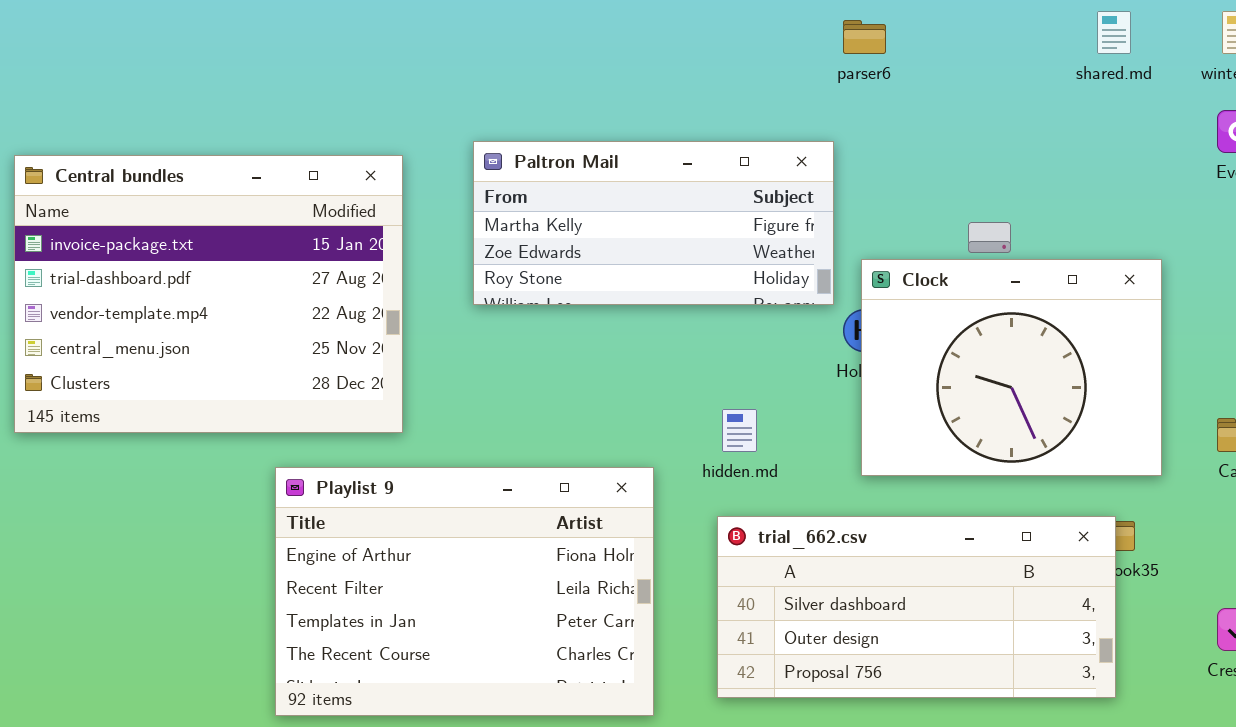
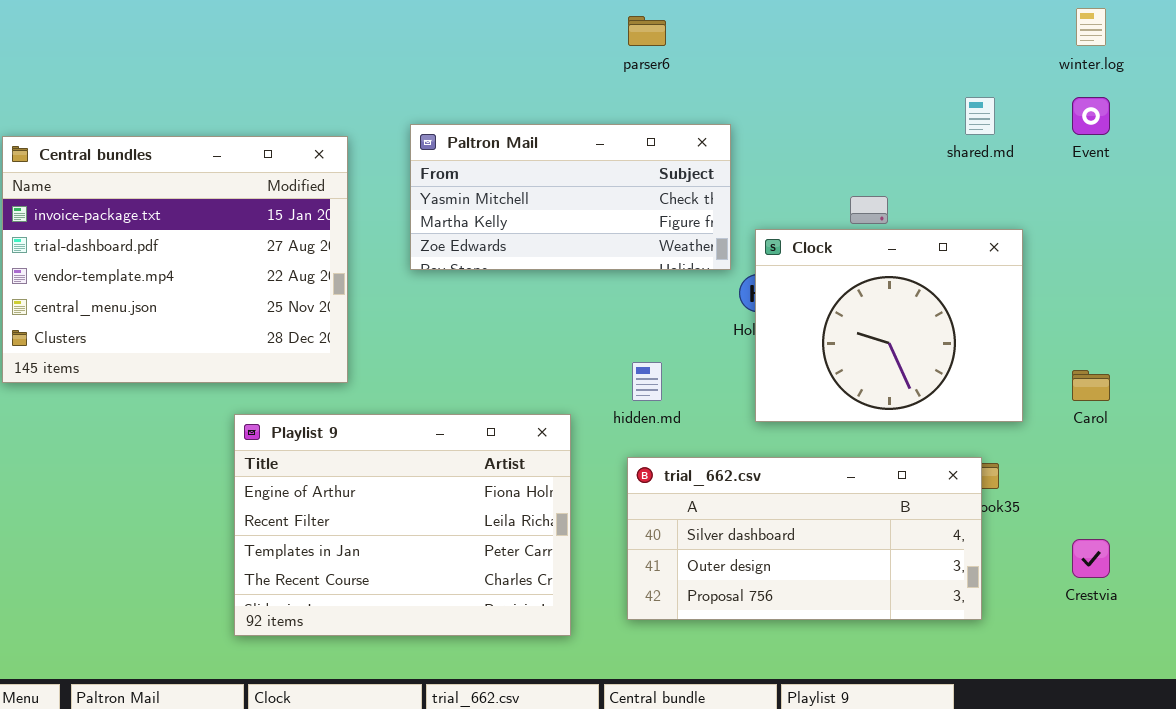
shared.md: [1097,11,1131,54] -> [965,97,995,135], moved
parser6: [843,20,886,54] -> [628,16,666,46], moved
Paltron Mail: [473,141,834,305] -> [410,124,731,270], scrolled up 1 row

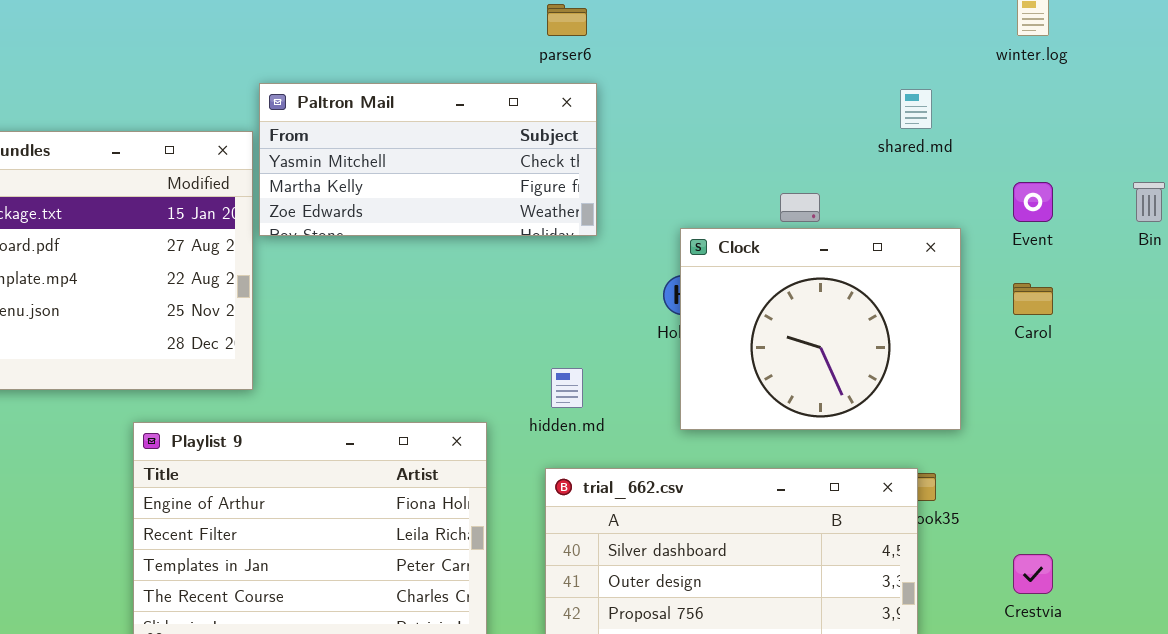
Event: [1072,97,1110,135] -> [1013,182,1053,222], moved
Paltron Mail: [410,124,731,270] -> [259,83,597,236], moved
Carol: [1072,370,1110,401] -> [1013,283,1053,315], moved

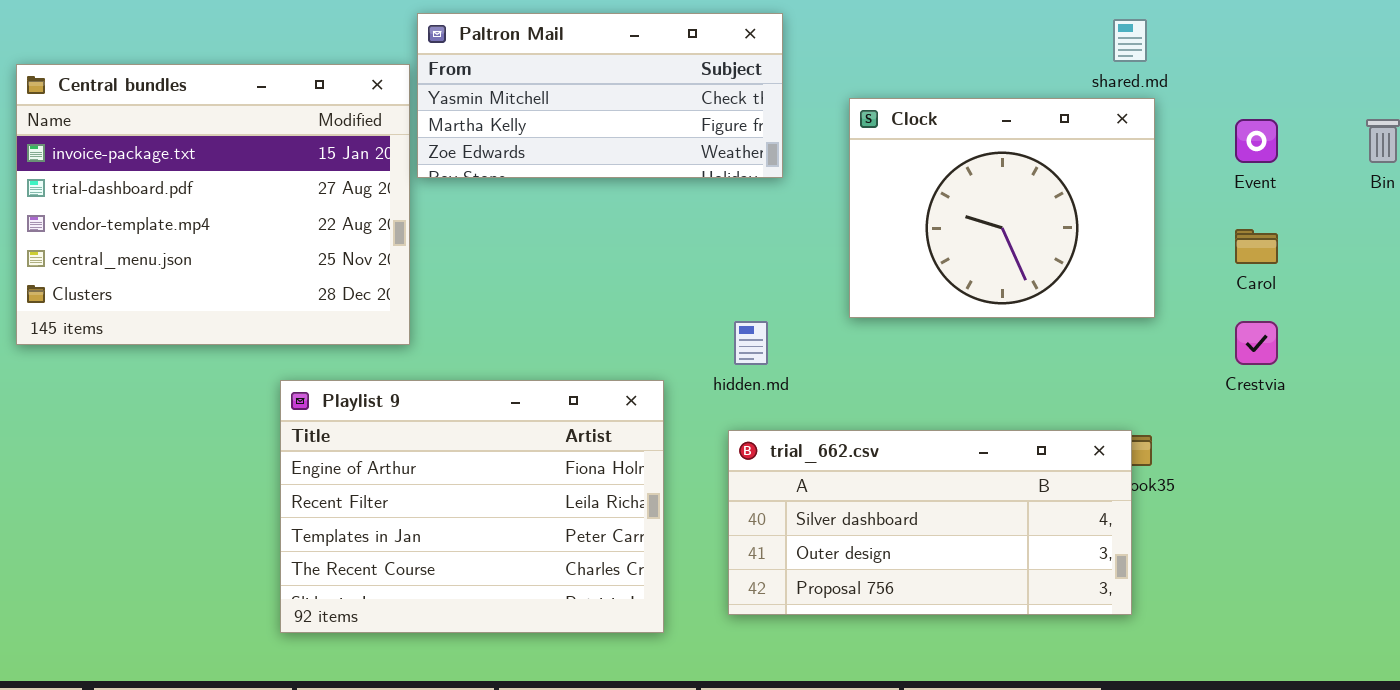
Clock: [680,228,961,430] -> [849,98,1155,318], moved
Crestvia: [1013,554,1053,594] -> [1235,321,1278,365], moved

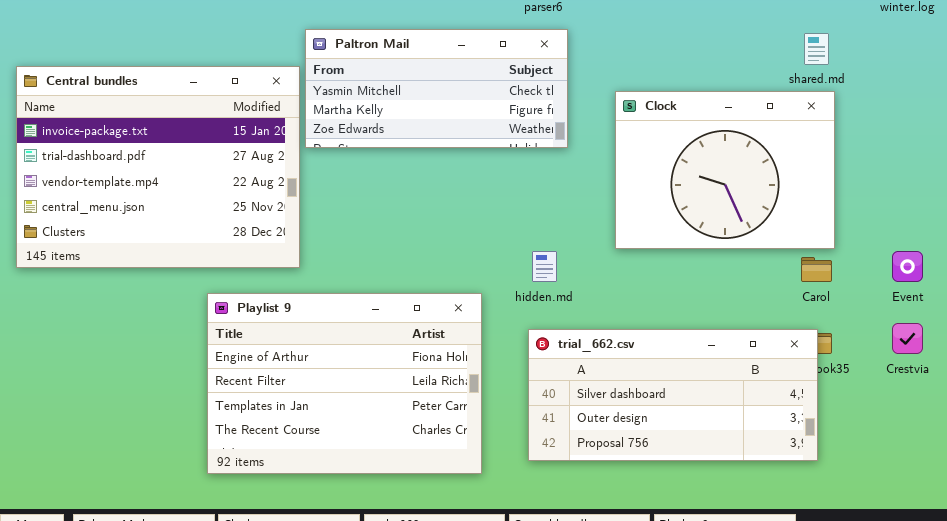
Event: [1235,119,1278,163] -> [892,251,923,282], moved
Carol: [1235,229,1278,264] -> [801,257,832,282], moved
Crestvia: [1235,321,1278,365] -> [892,323,923,354], moved

